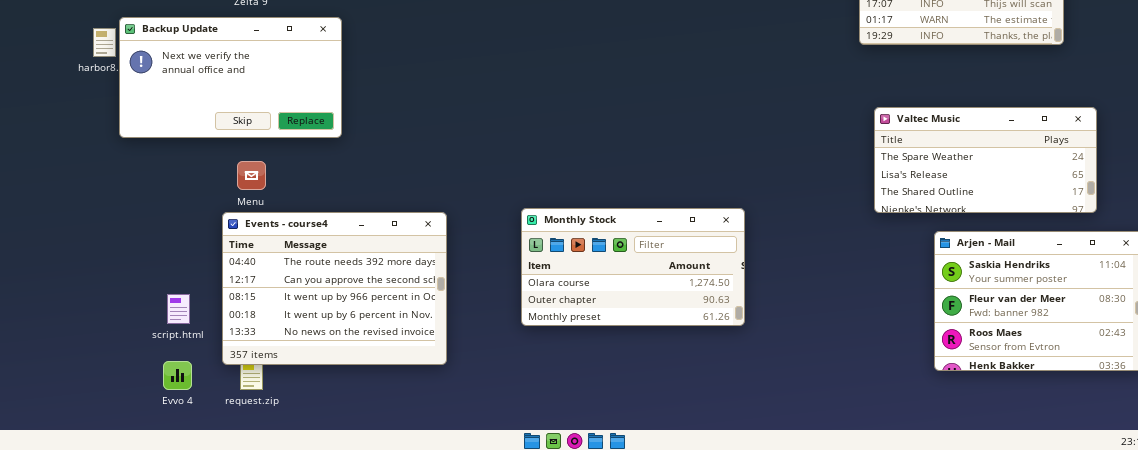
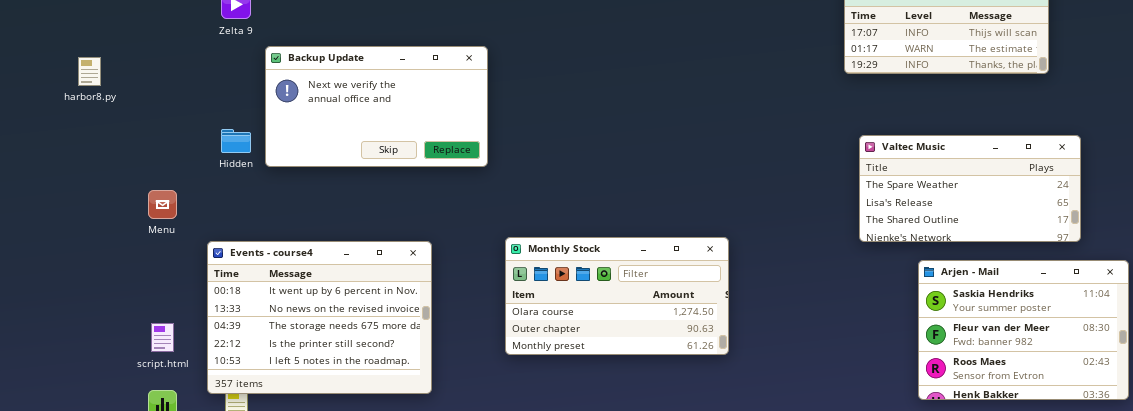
Backup Update: [119,17,342,138] -> [265,46,488,167], moved
Menu: [237,161,266,190] -> [148,190,177,219], moved
Events - course4: [222,212,447,365] -> [207,241,432,394], scrolled down 3 rows

